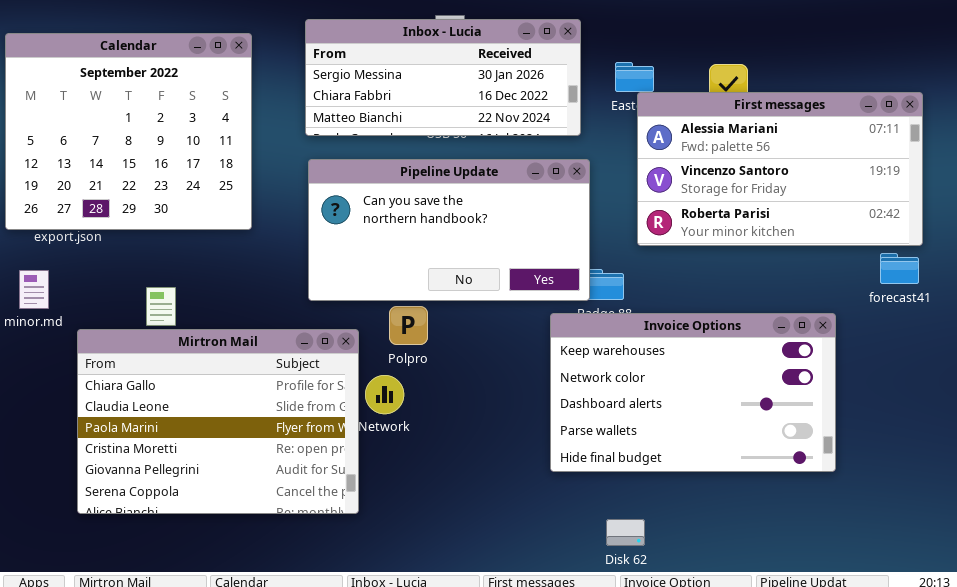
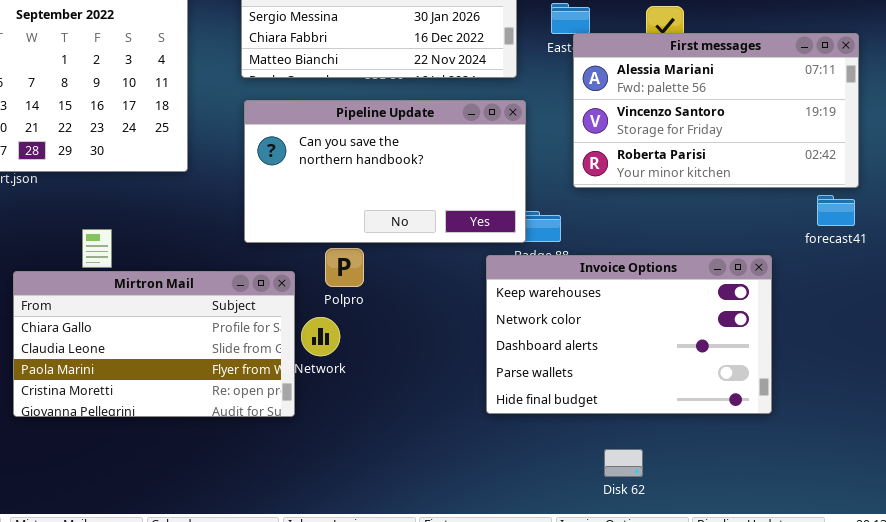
Mirtron Mail: [77,329,359,514] -> [13,271,295,417], resized
Disk 62: [606,519,645,546] -> [604,449,643,477], moved

